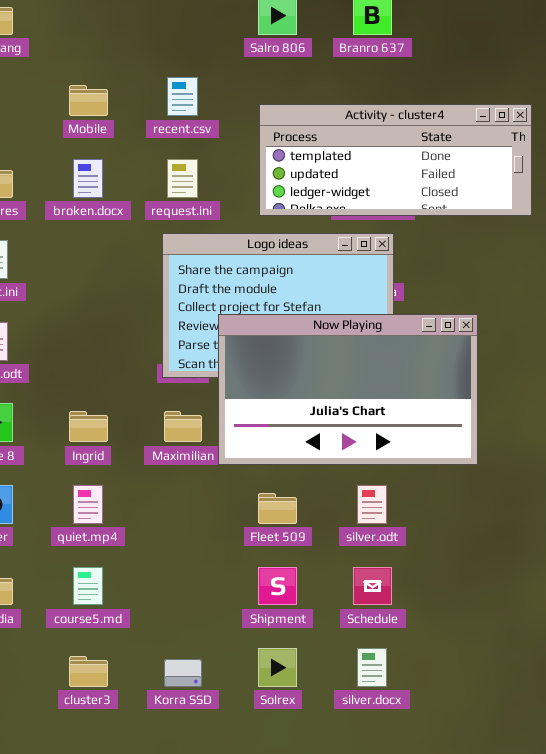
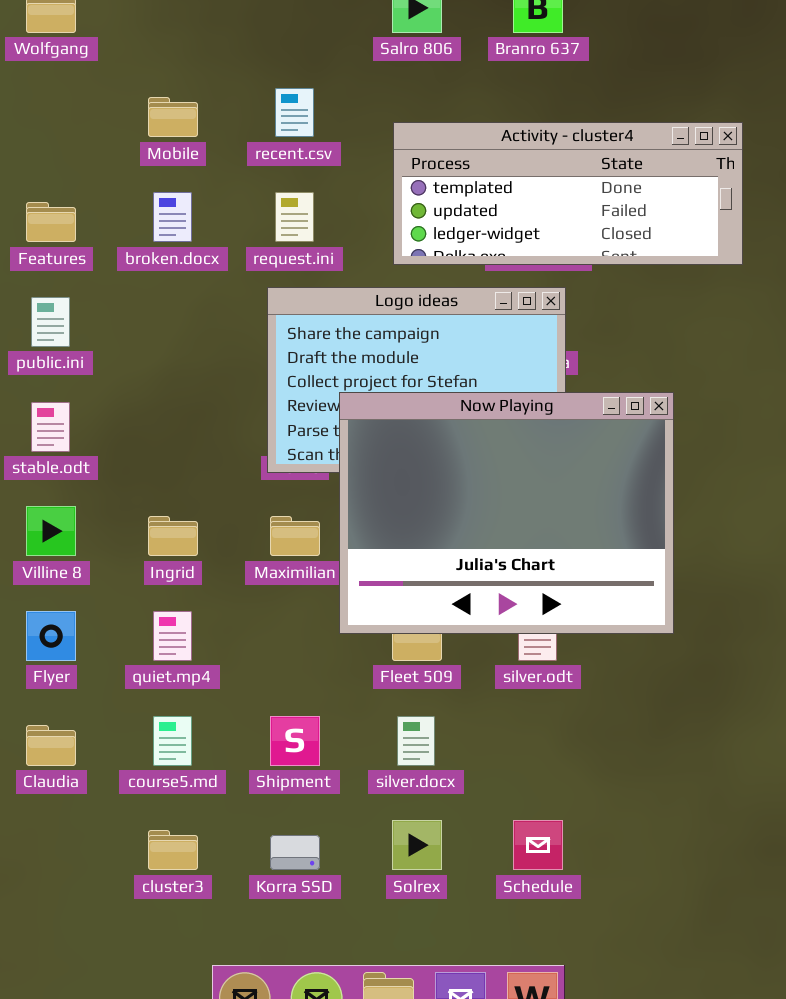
Now Playing: [218,314,478,465] -> [339,392,674,634], resized
Shipment: [258,567,297,605] -> [270,716,320,766], moved
Schedule: [353,567,392,605] -> [513,820,563,870], moved
silver.docx: [357,648,387,687] -> [397,716,435,766], moved

